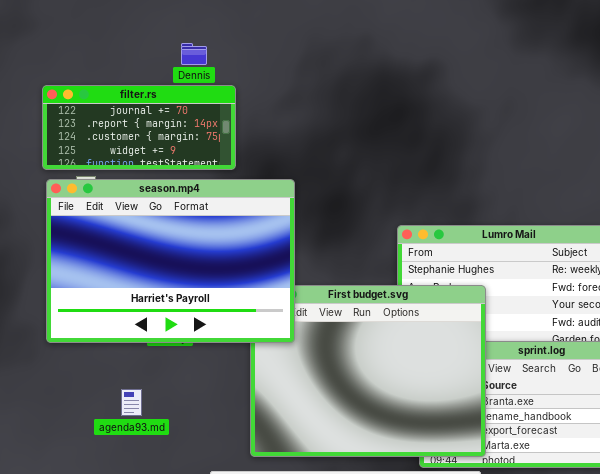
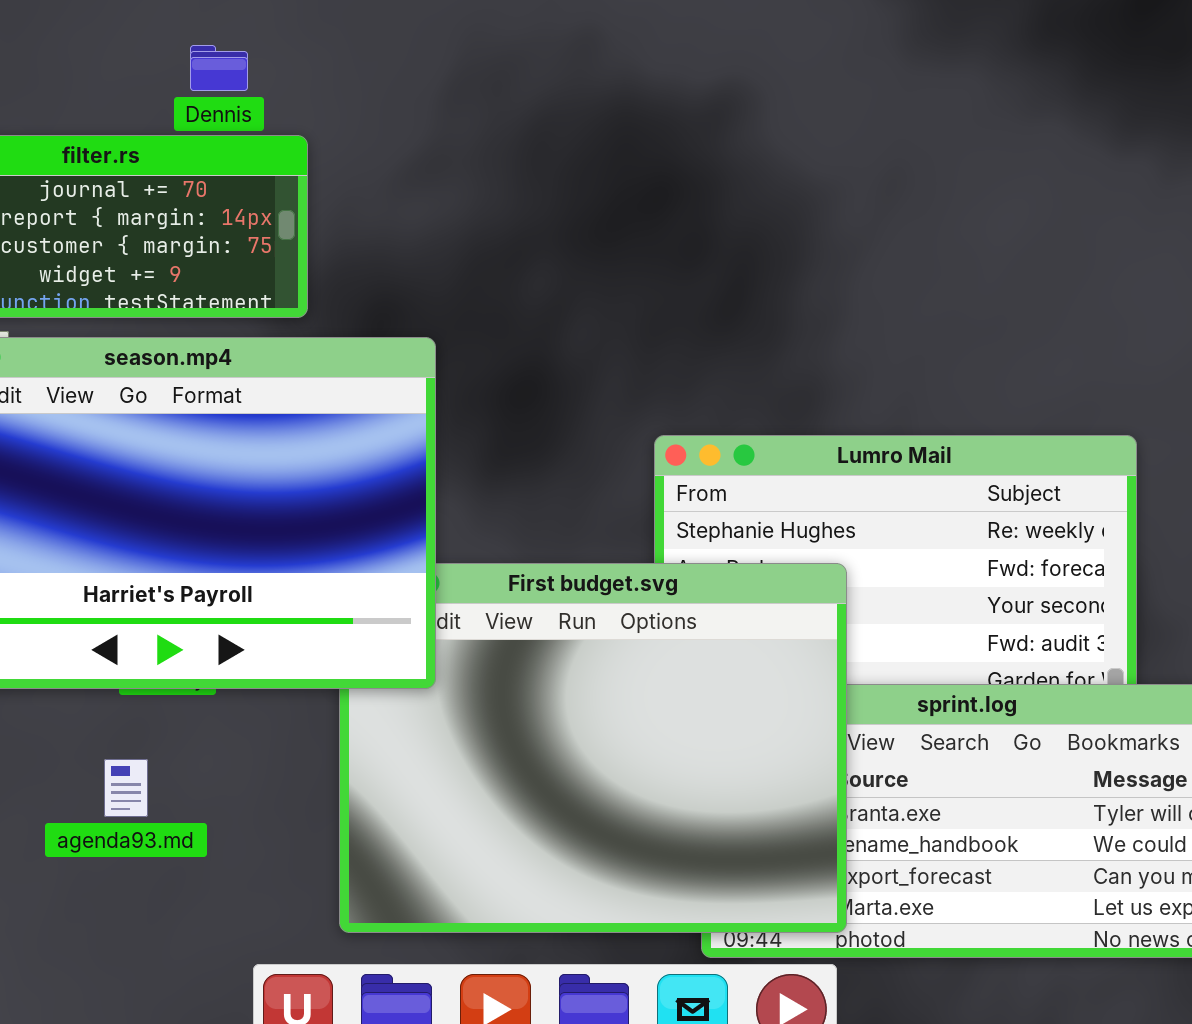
agenda93.md: [121,389,142,416] -> [104,759,148,817], moved

